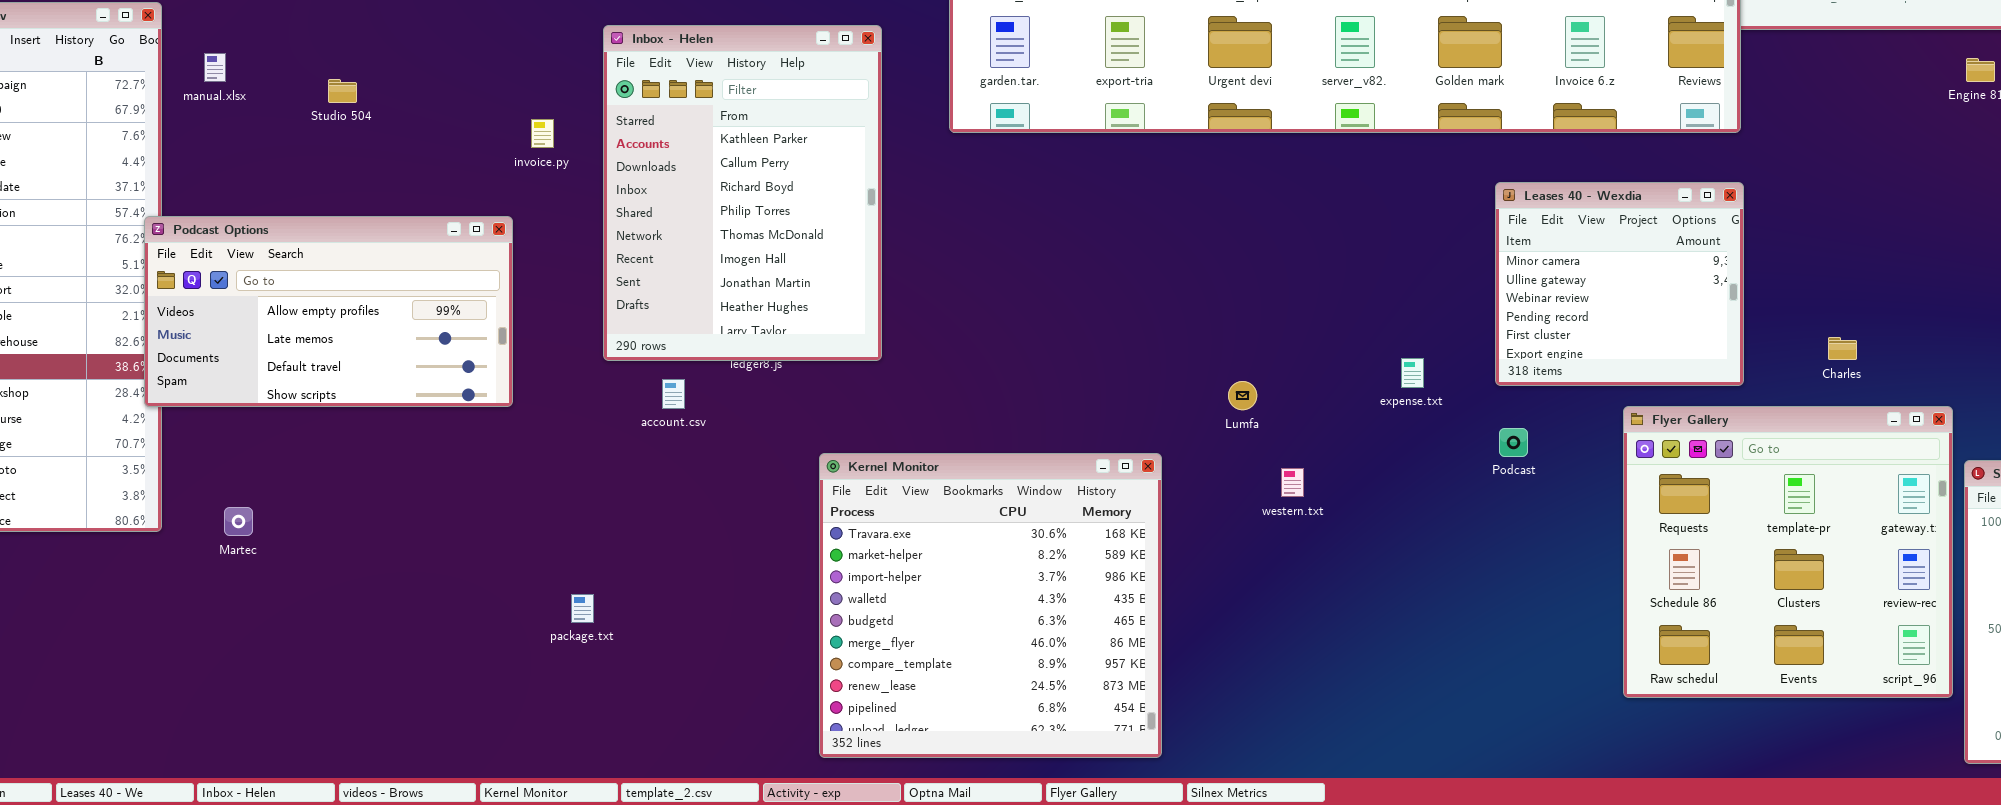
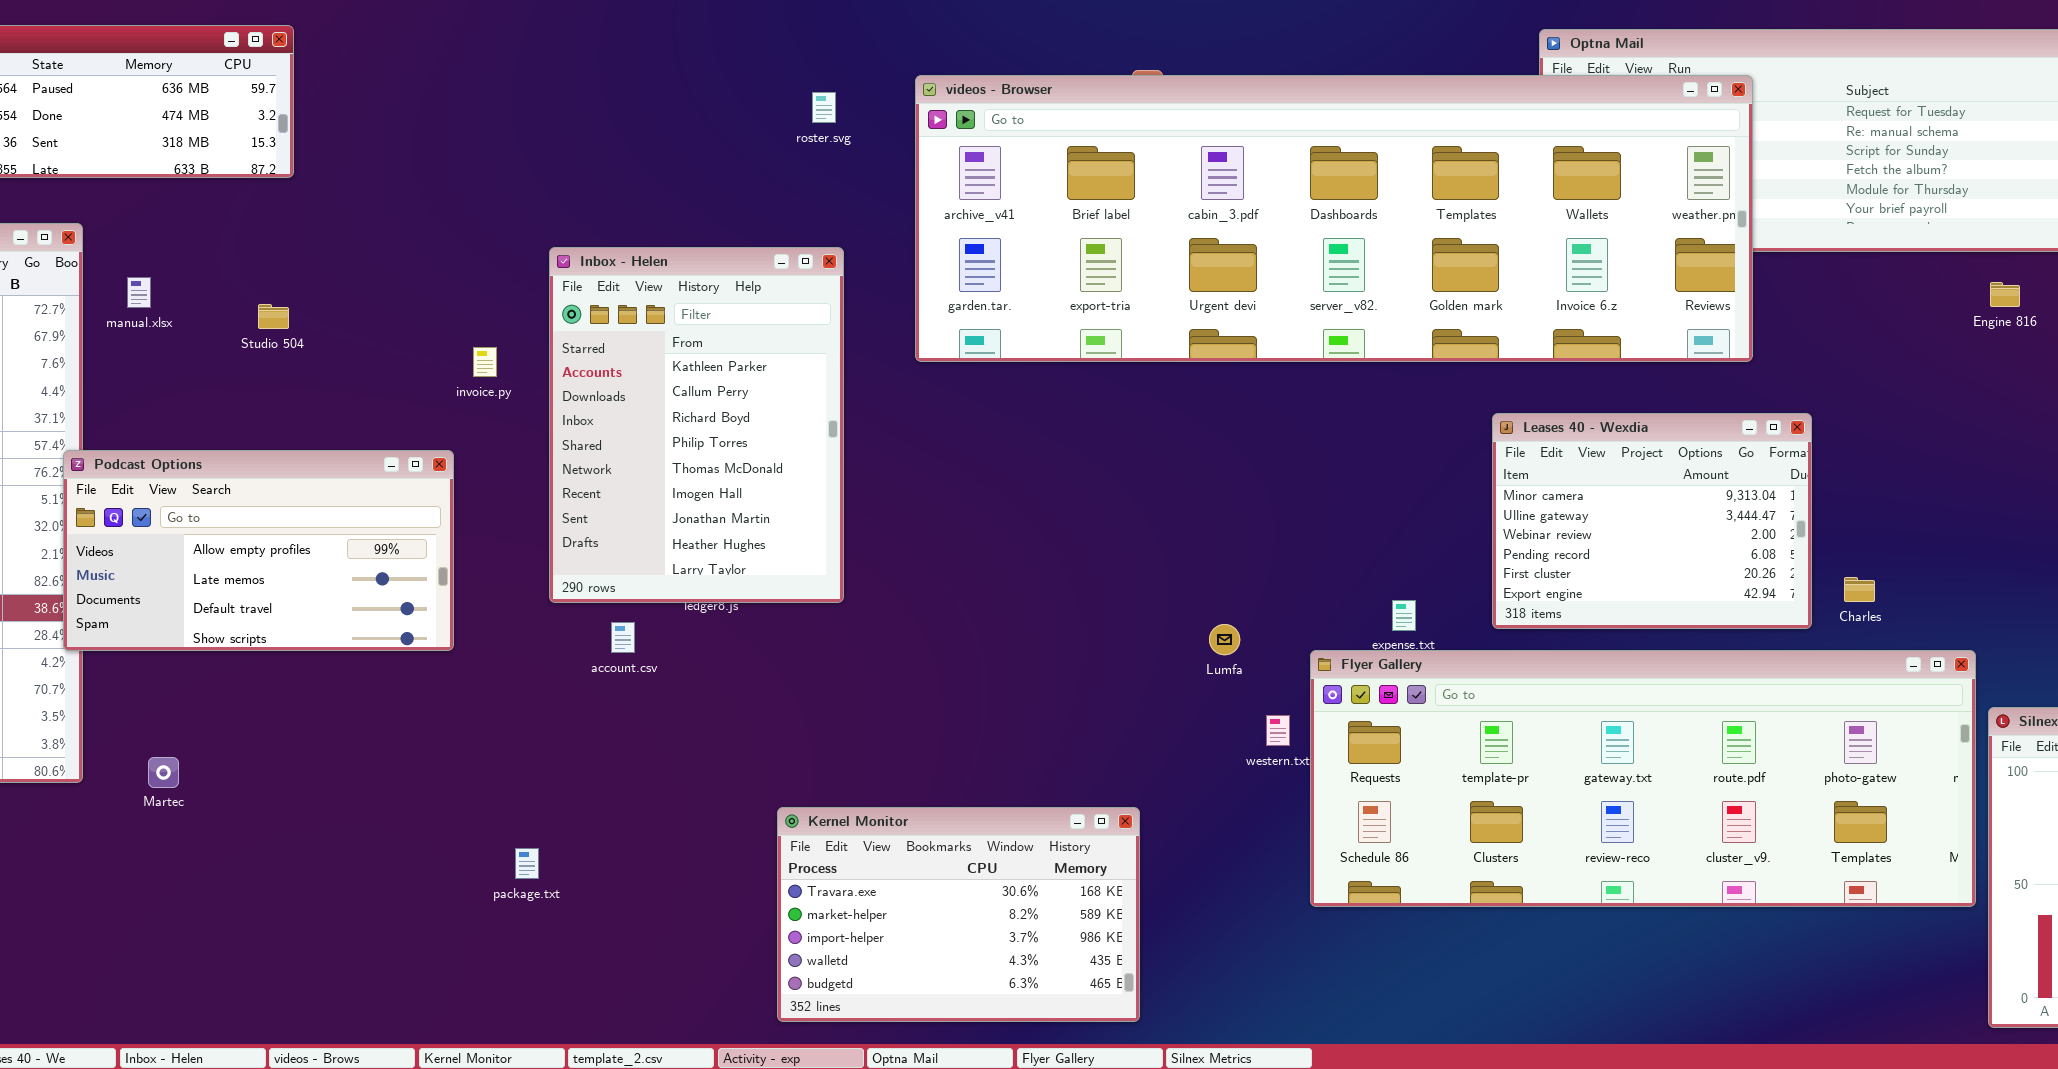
Leases 40 - Wexdia: [1495,182,1744,386] -> [1492,413,1812,629], resized
Flyer Gallery: [1623,406,1953,698] -> [1310,650,1976,907], resized
Kernel Monitor: [819,453,1162,758] -> [777,807,1140,1022], resized

